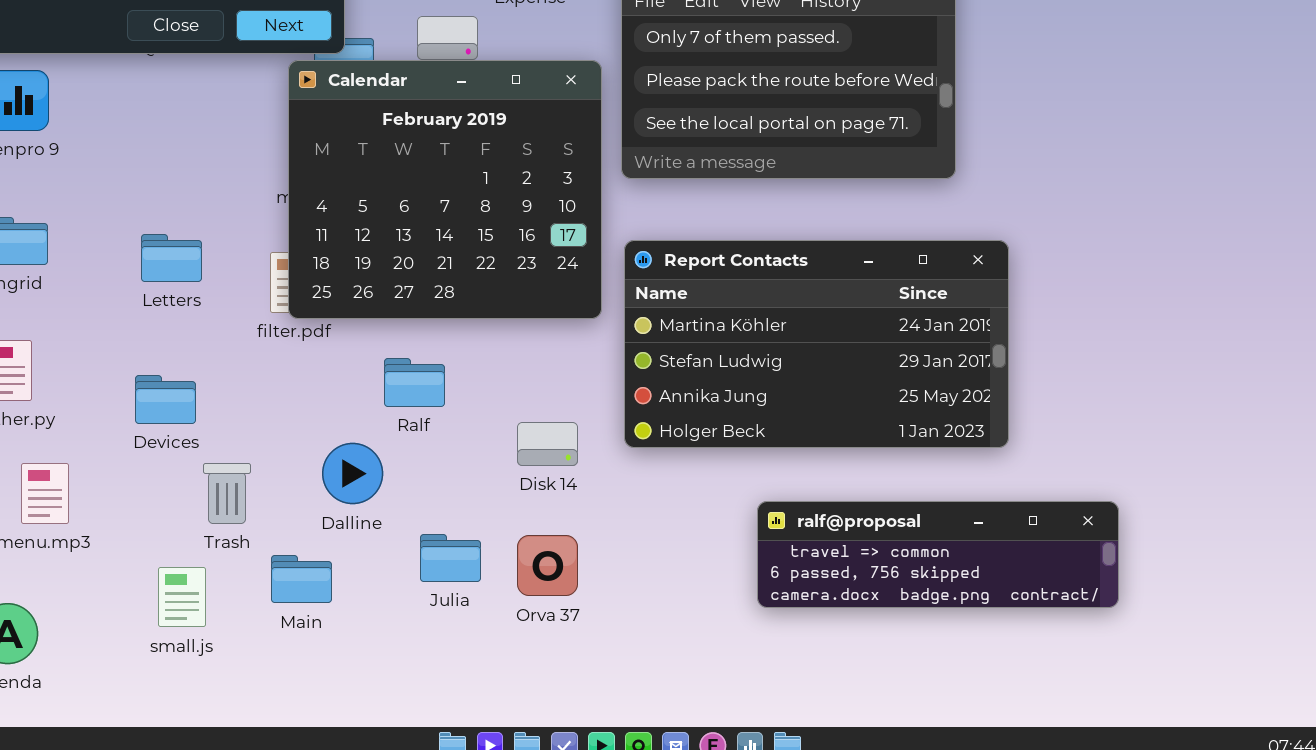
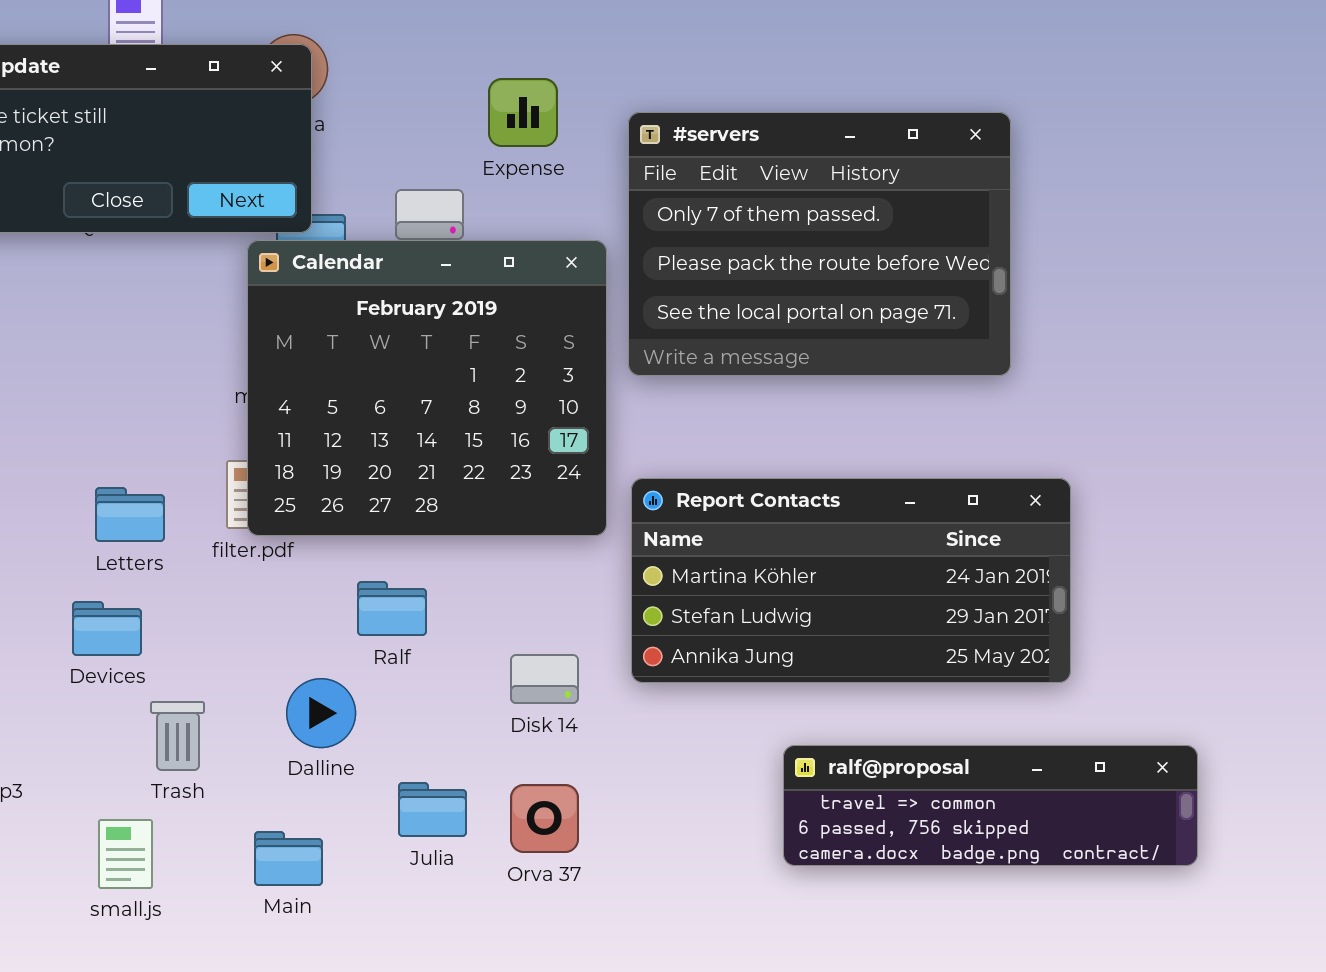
Letters: [141,234,202,282] -> [95,487,165,542], moved
Report Contacts: [624,240,1009,448] -> [631,478,1071,683], resized
Main: [271,555,332,603] -> [254,831,323,886], moved

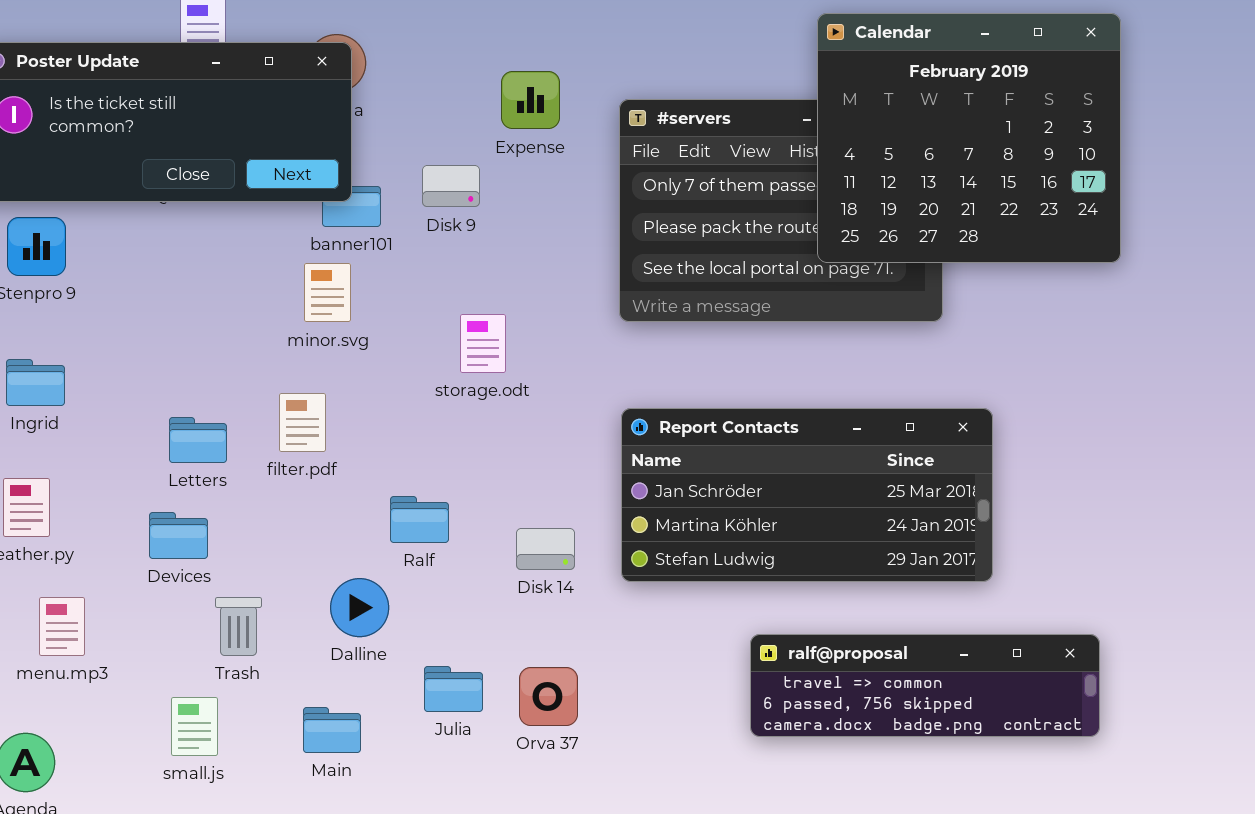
Calendar: [247,240,607,536] -> [817,13,1121,263], moved
Report Contacts: [631,478,1071,683] -> [621,408,993,582], scrolled up 1 row
Disk 14: [510,654,579,704] -> [516,528,575,570], moved

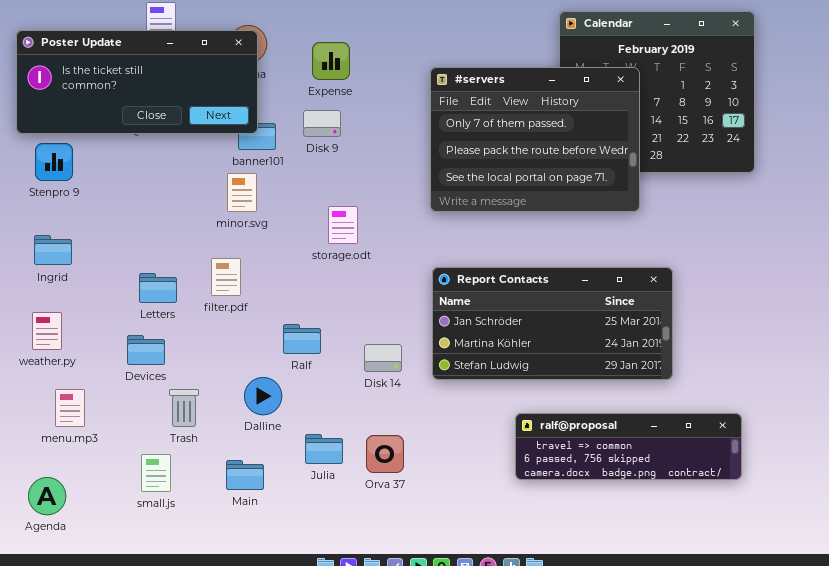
Expense: [501,71,560,129] -> [312,42,350,80], moved
#servers: [619,99,943,322] -> [430,67,640,212], raised

